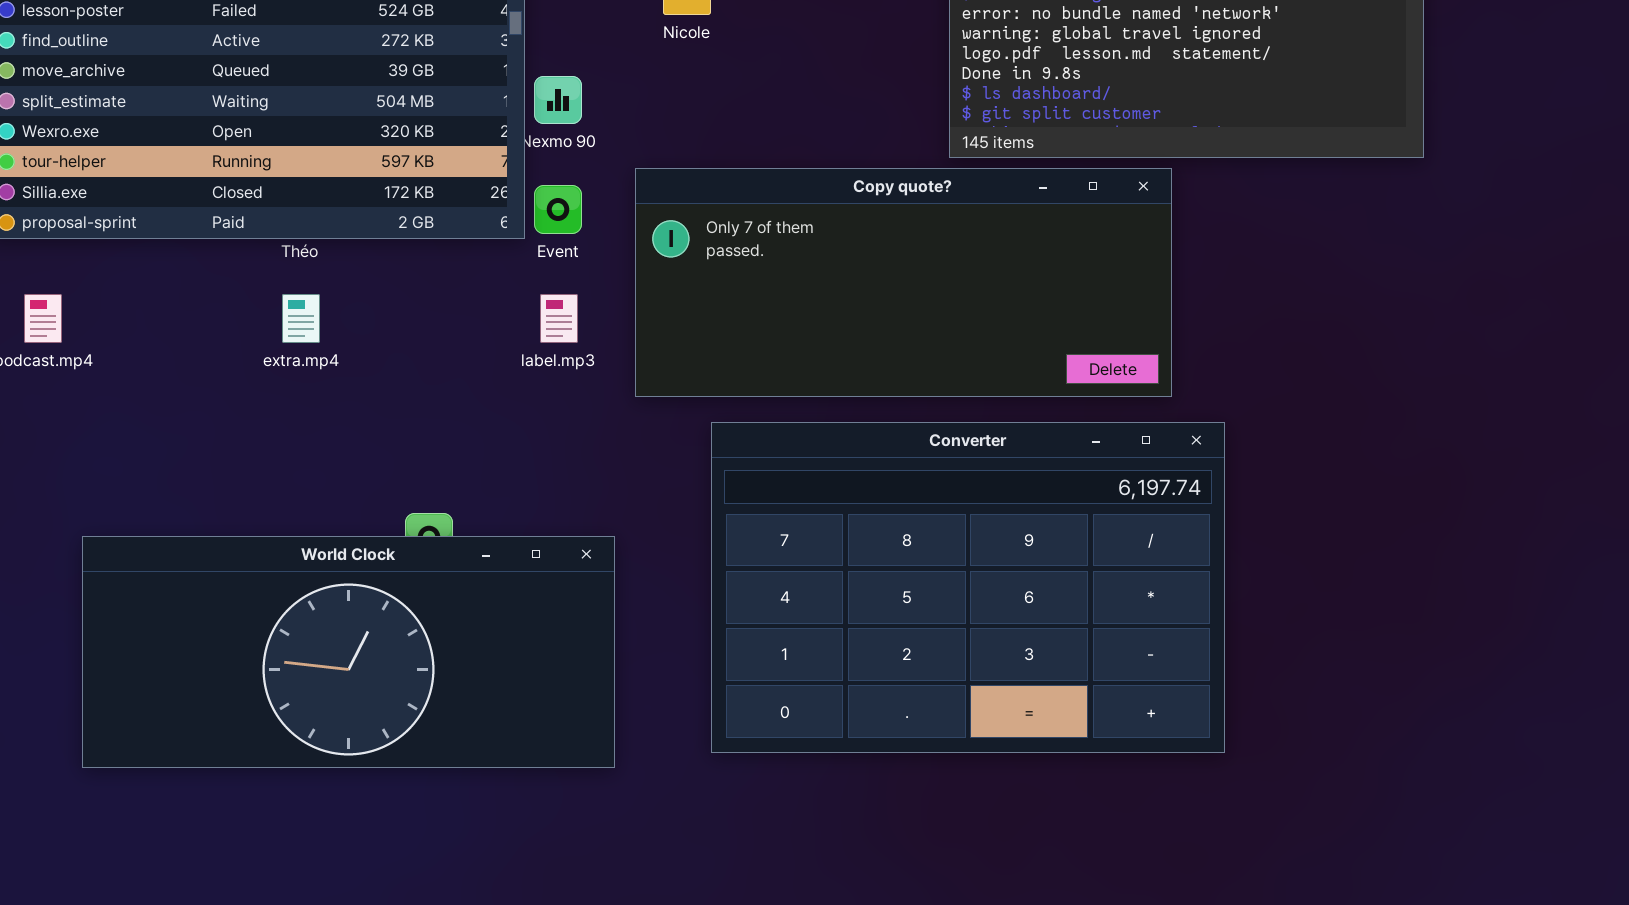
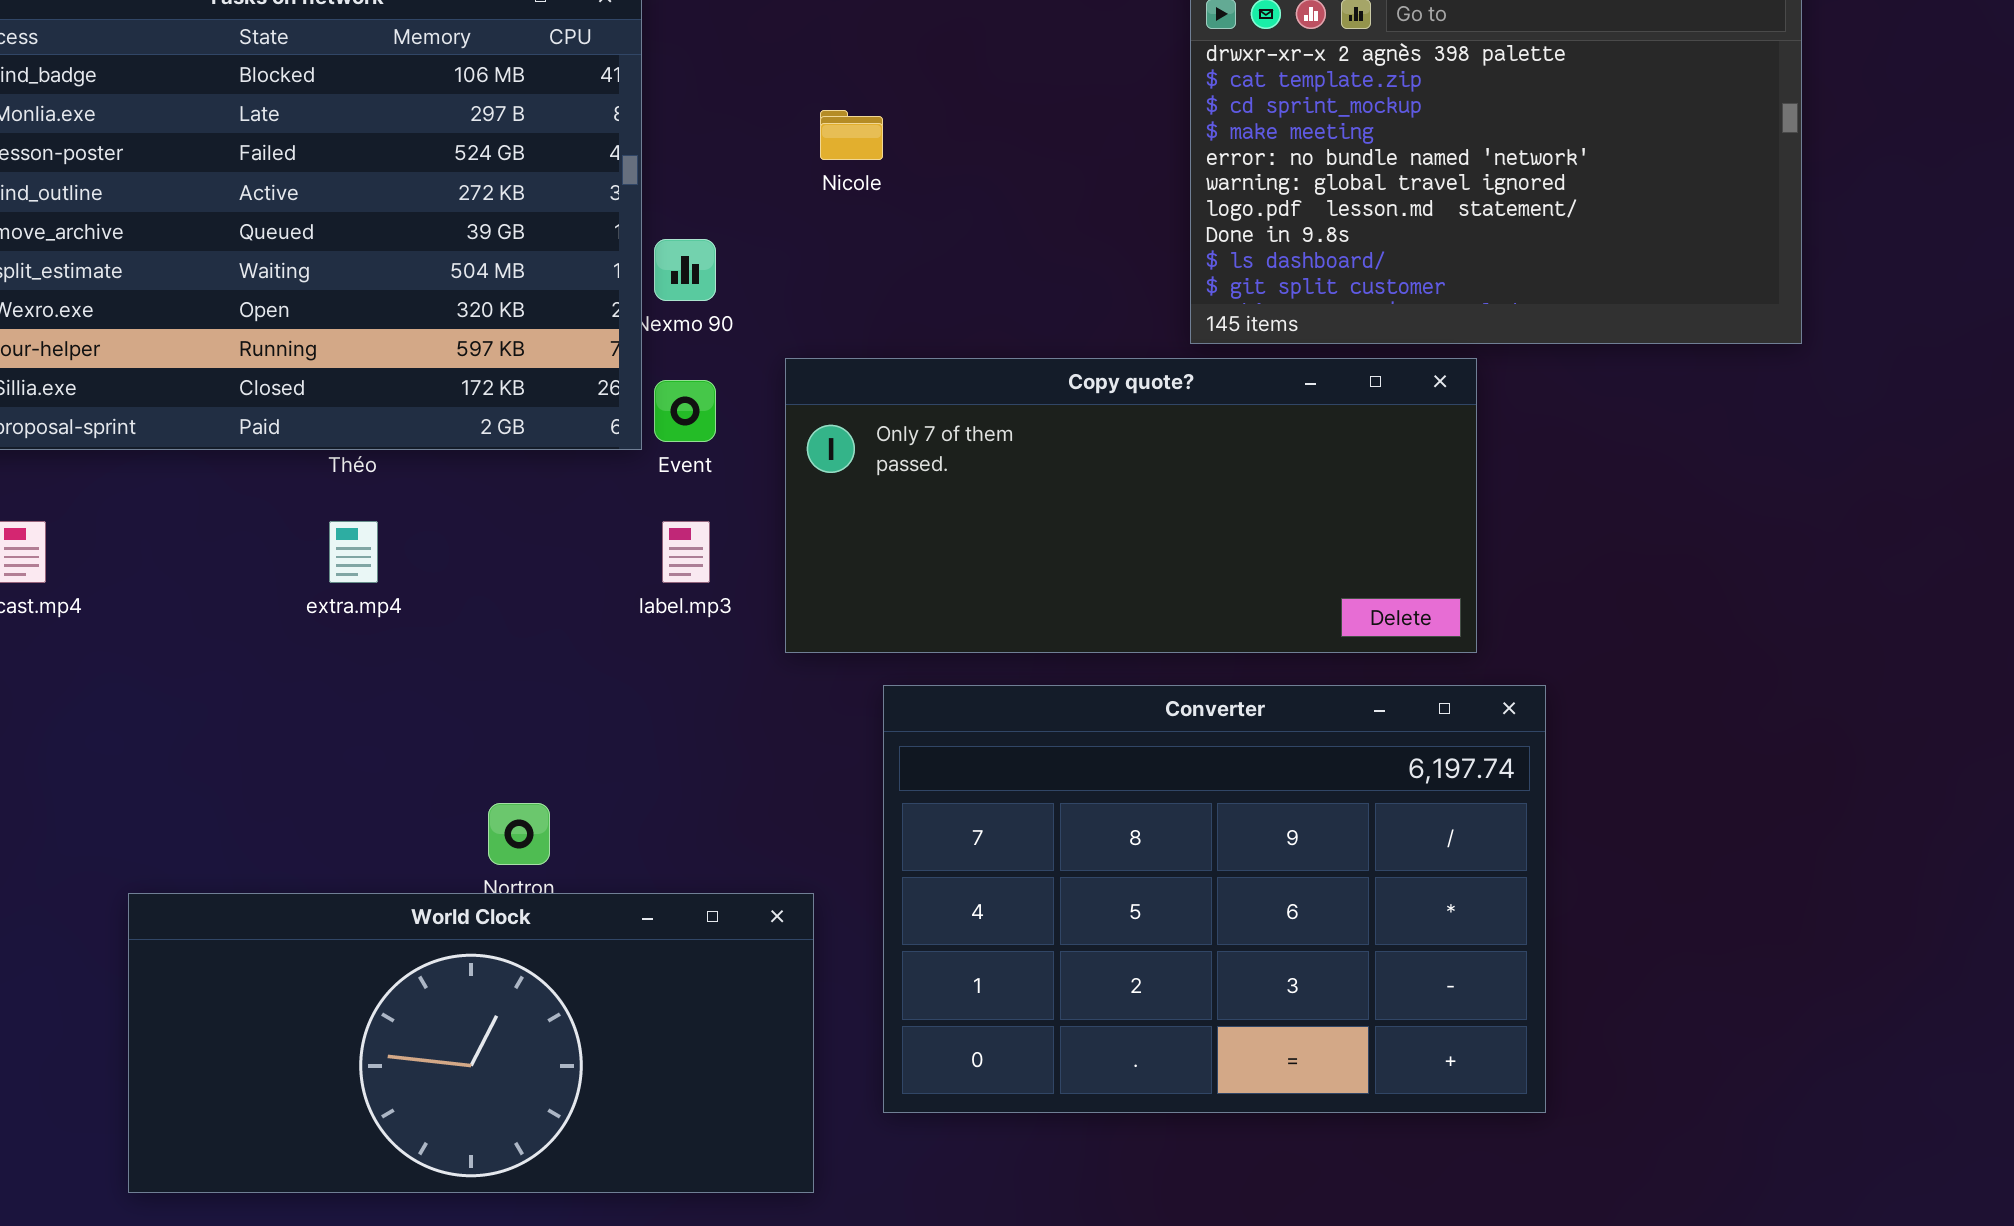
World Clock: [82,536,615,768] -> [128,893,814,1193], moved

